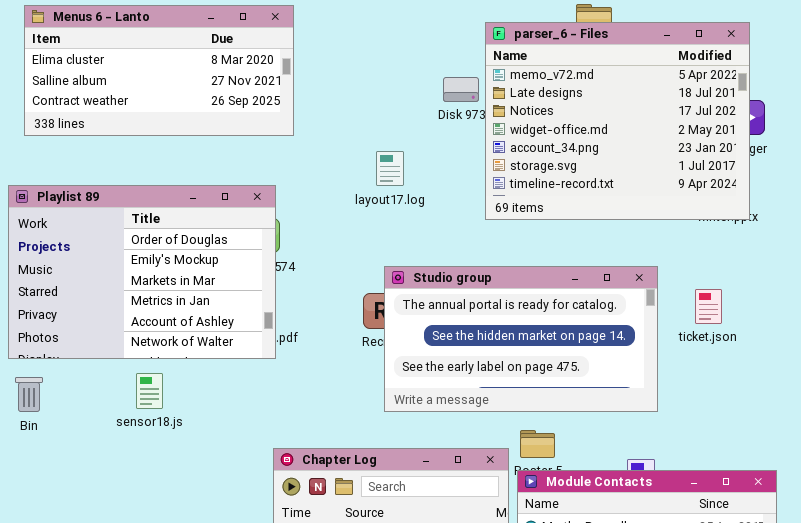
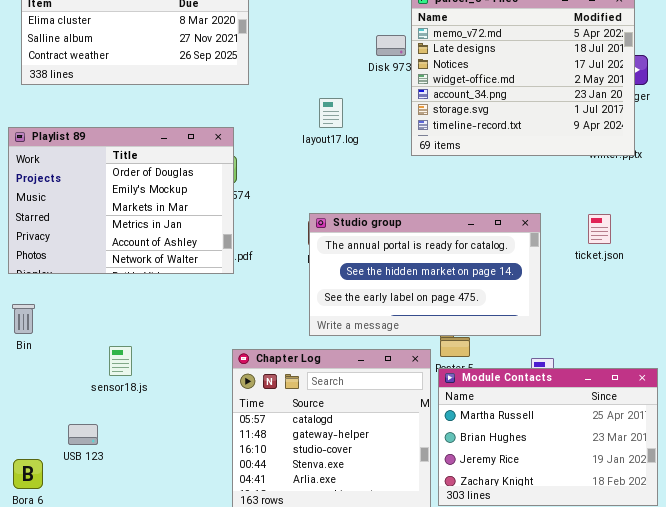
Studio group: [384,266,658,412] -> [309,213,541,336], moved
sensor18.js: [136,373,163,409] -> [109,346,132,376], moved
Bin: [15,377,43,412] -> [12,304,35,334], moved

